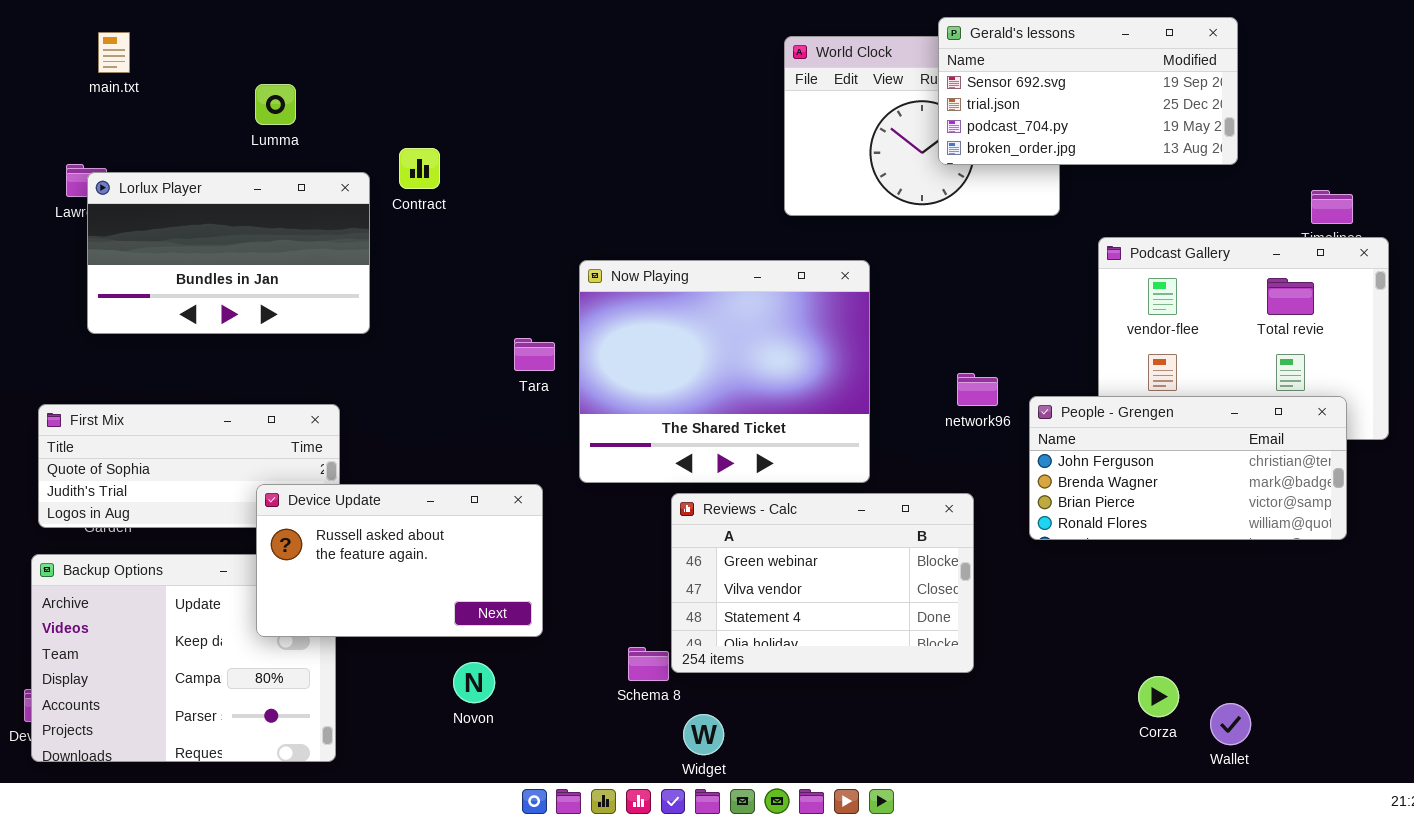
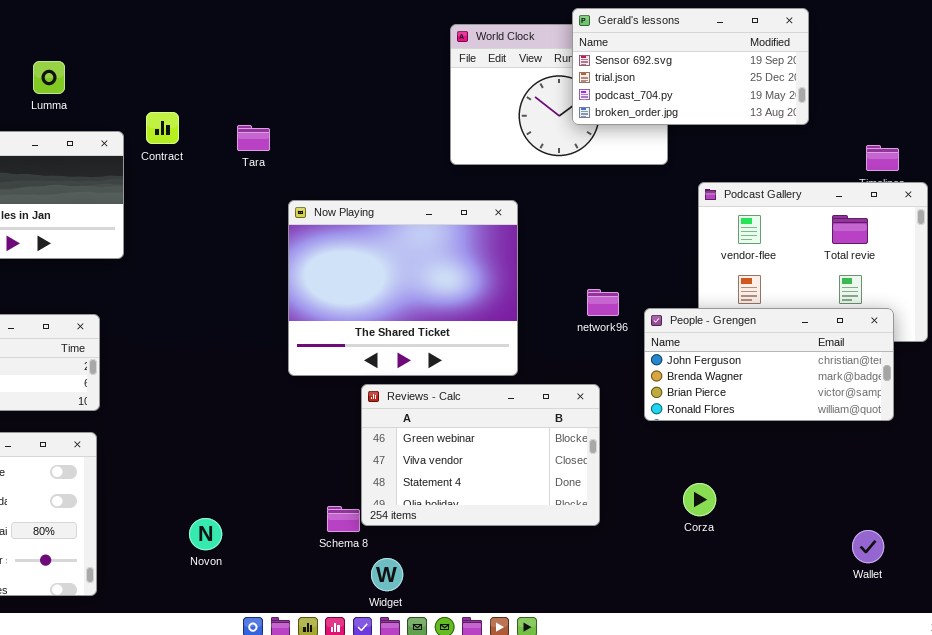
Tara: [514,338,555,371] -> [237,125,270,151], moved
Device Update: [256,484,543,637] -> none, closed
Corza: [1138,676,1179,717] -> [683,483,716,516], moved
Wallet: [1210,703,1251,745] -> [852,530,884,563], moved

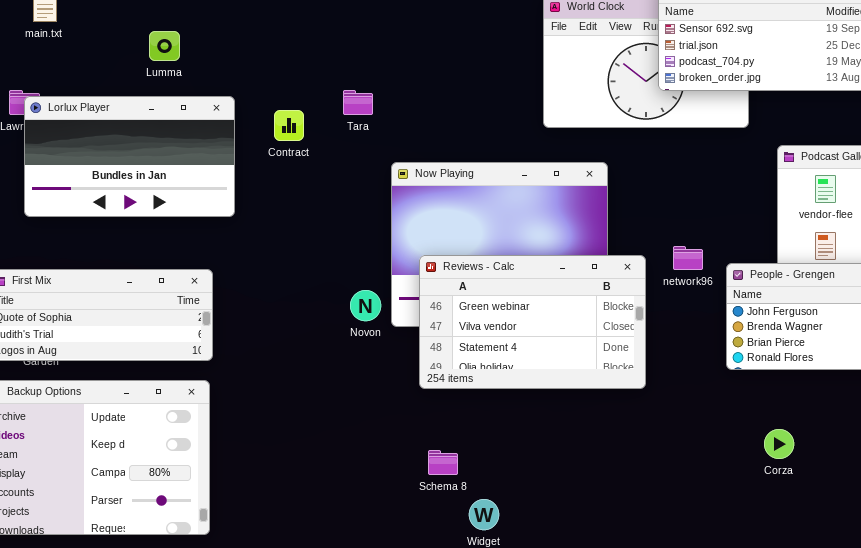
Contract: [146,112,179,144] -> [274,110,304,141], moved
Reviews - Calc: [361,384,600,526] -> [419,255,646,389], moved
Novon: [189,518,222,550] -> [350,290,381,321], moved

